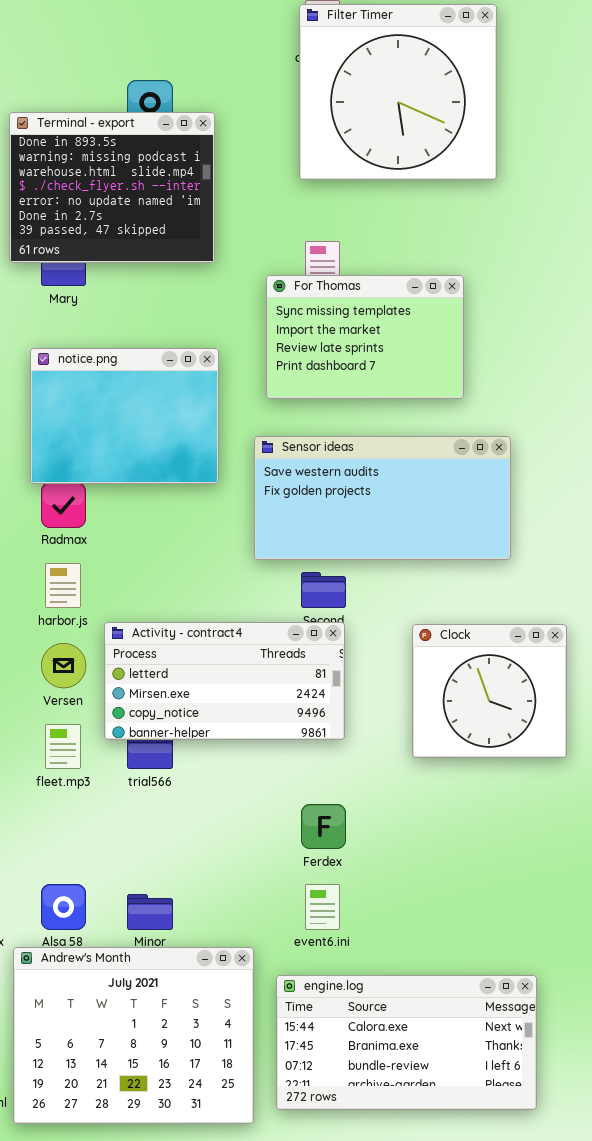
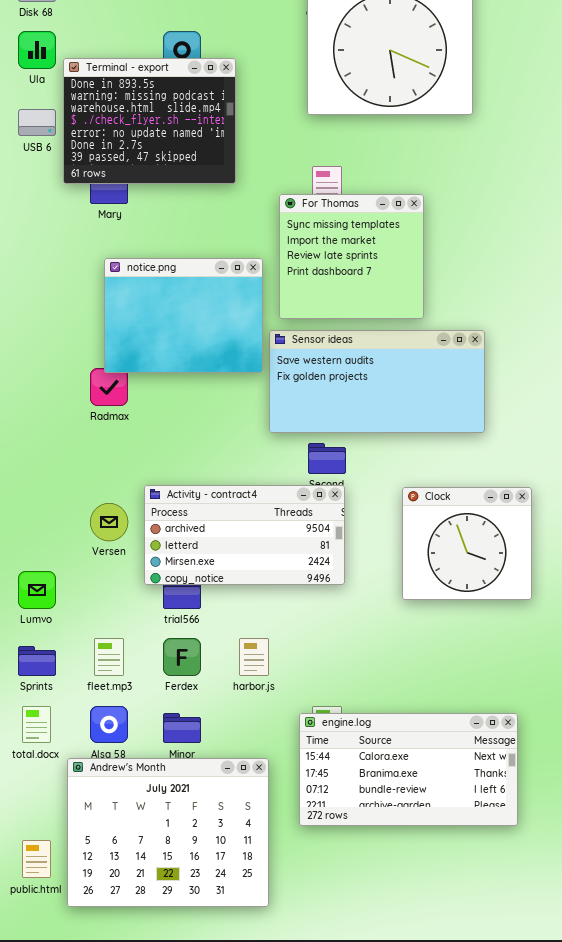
For Thomas: [266,275,464,399] -> [279,194,424,319], resized
notice.png: [30,348,219,484] -> [104,258,263,373], moved
harbor.js: [45,563,81,608] -> [239,638,269,676], moved
Activity - contract4: [104,622,345,740] -> [144,485,345,585], scrolled up 1 row
fleet.mp3: [45,724,81,769] -> [94,638,124,676], moved
Ferdex: [301,804,346,849] -> [163,638,201,676], moved
engine.log: [276,975,537,1110] -> [299,713,518,826], moved

